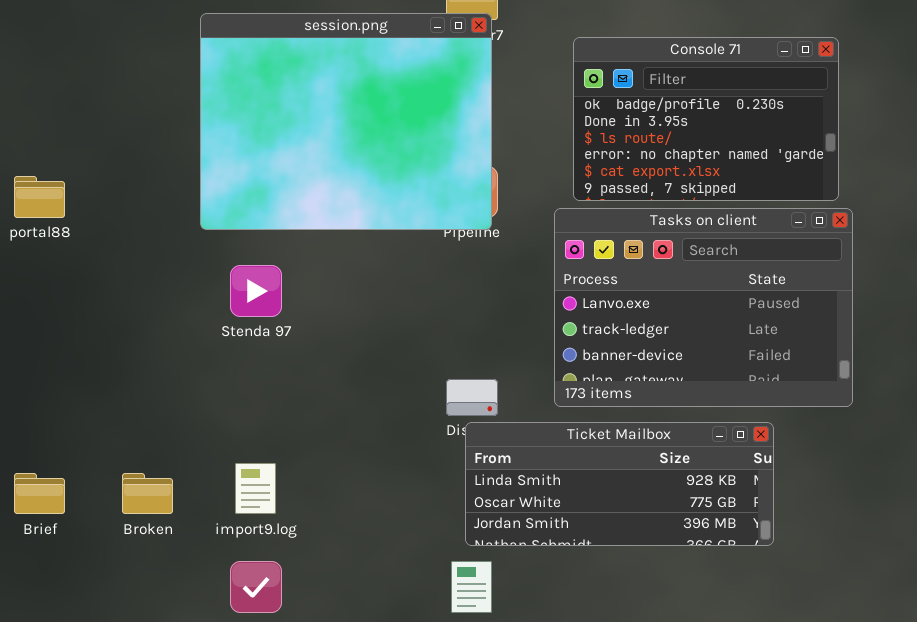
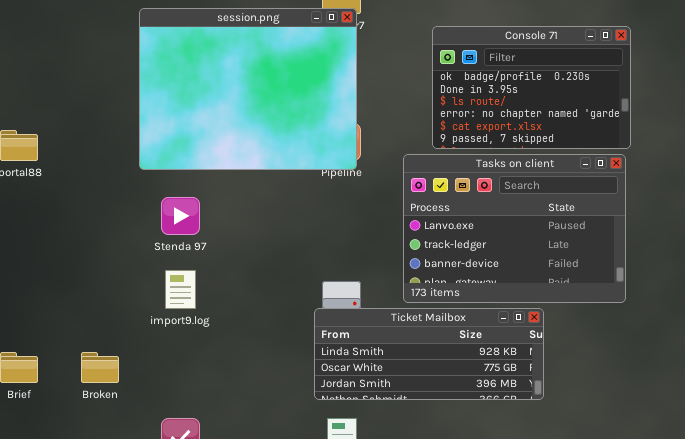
Console 71: [573,37,839,201] -> [432,26,631,149], moved
Ticket Mailbox: [465,422,774,546] -> [314,308,544,400], moved
import9.log: [235,463,276,514] -> [165,270,196,309], moved

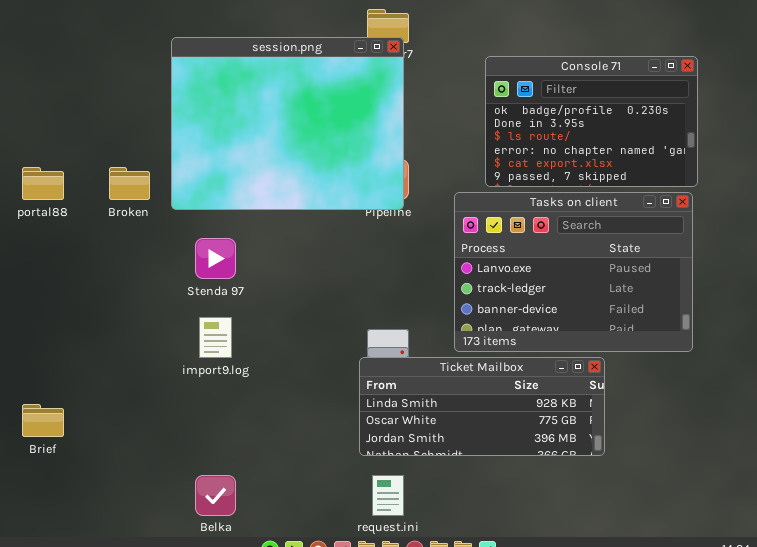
Broken: [81,352,119,383] -> [109,167,150,200], moved

